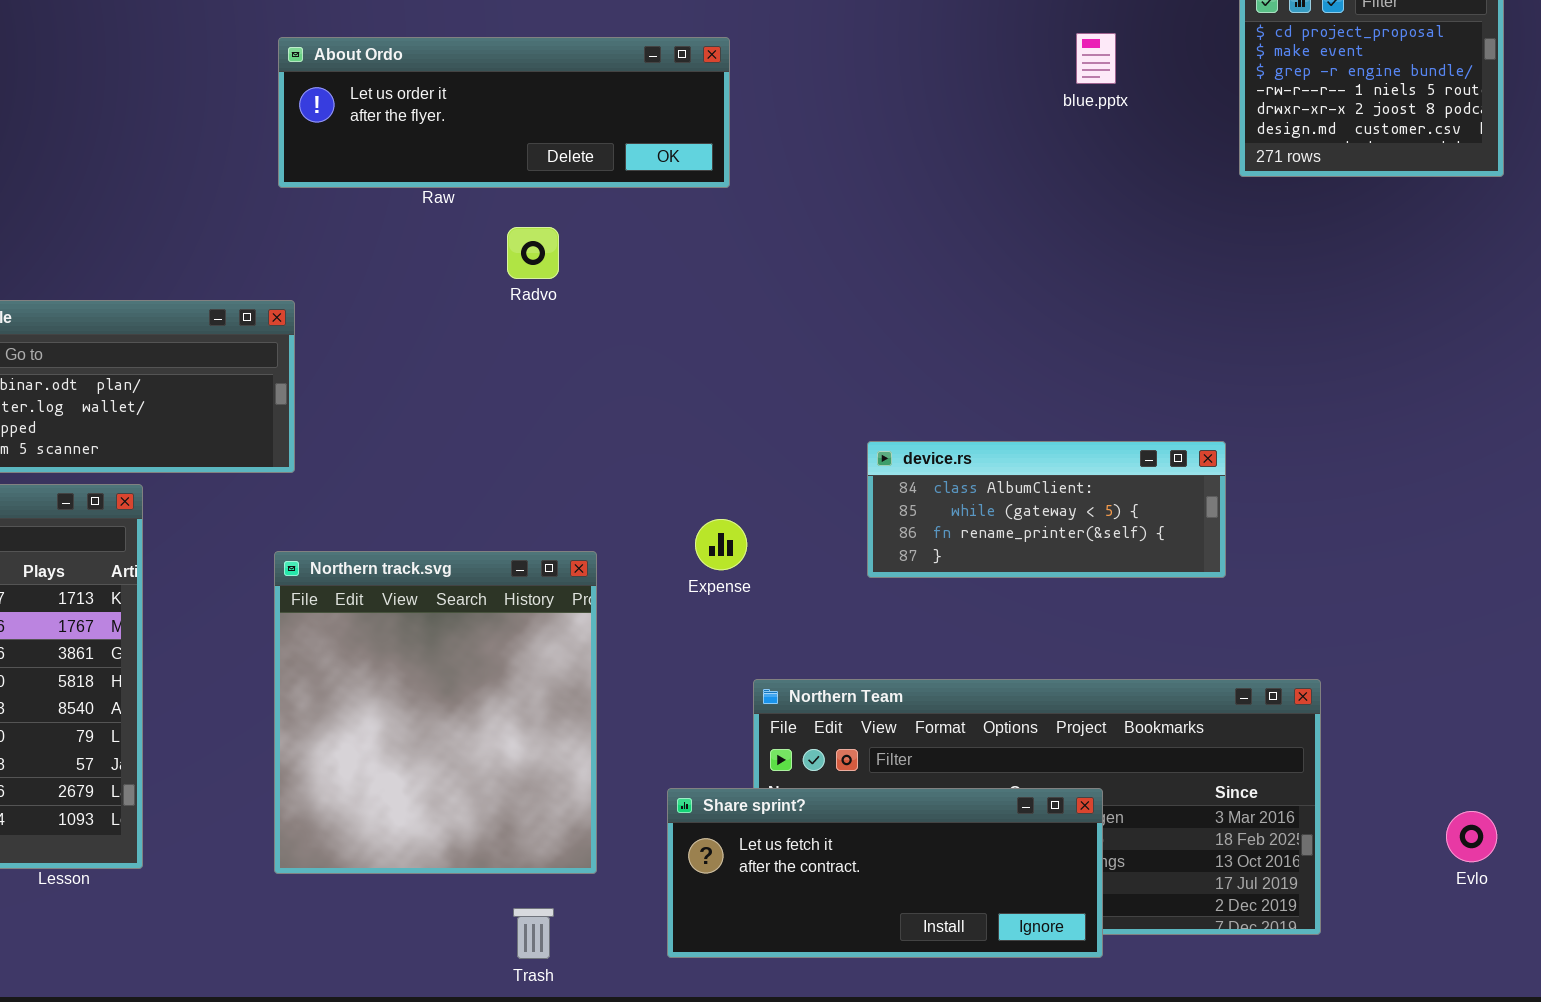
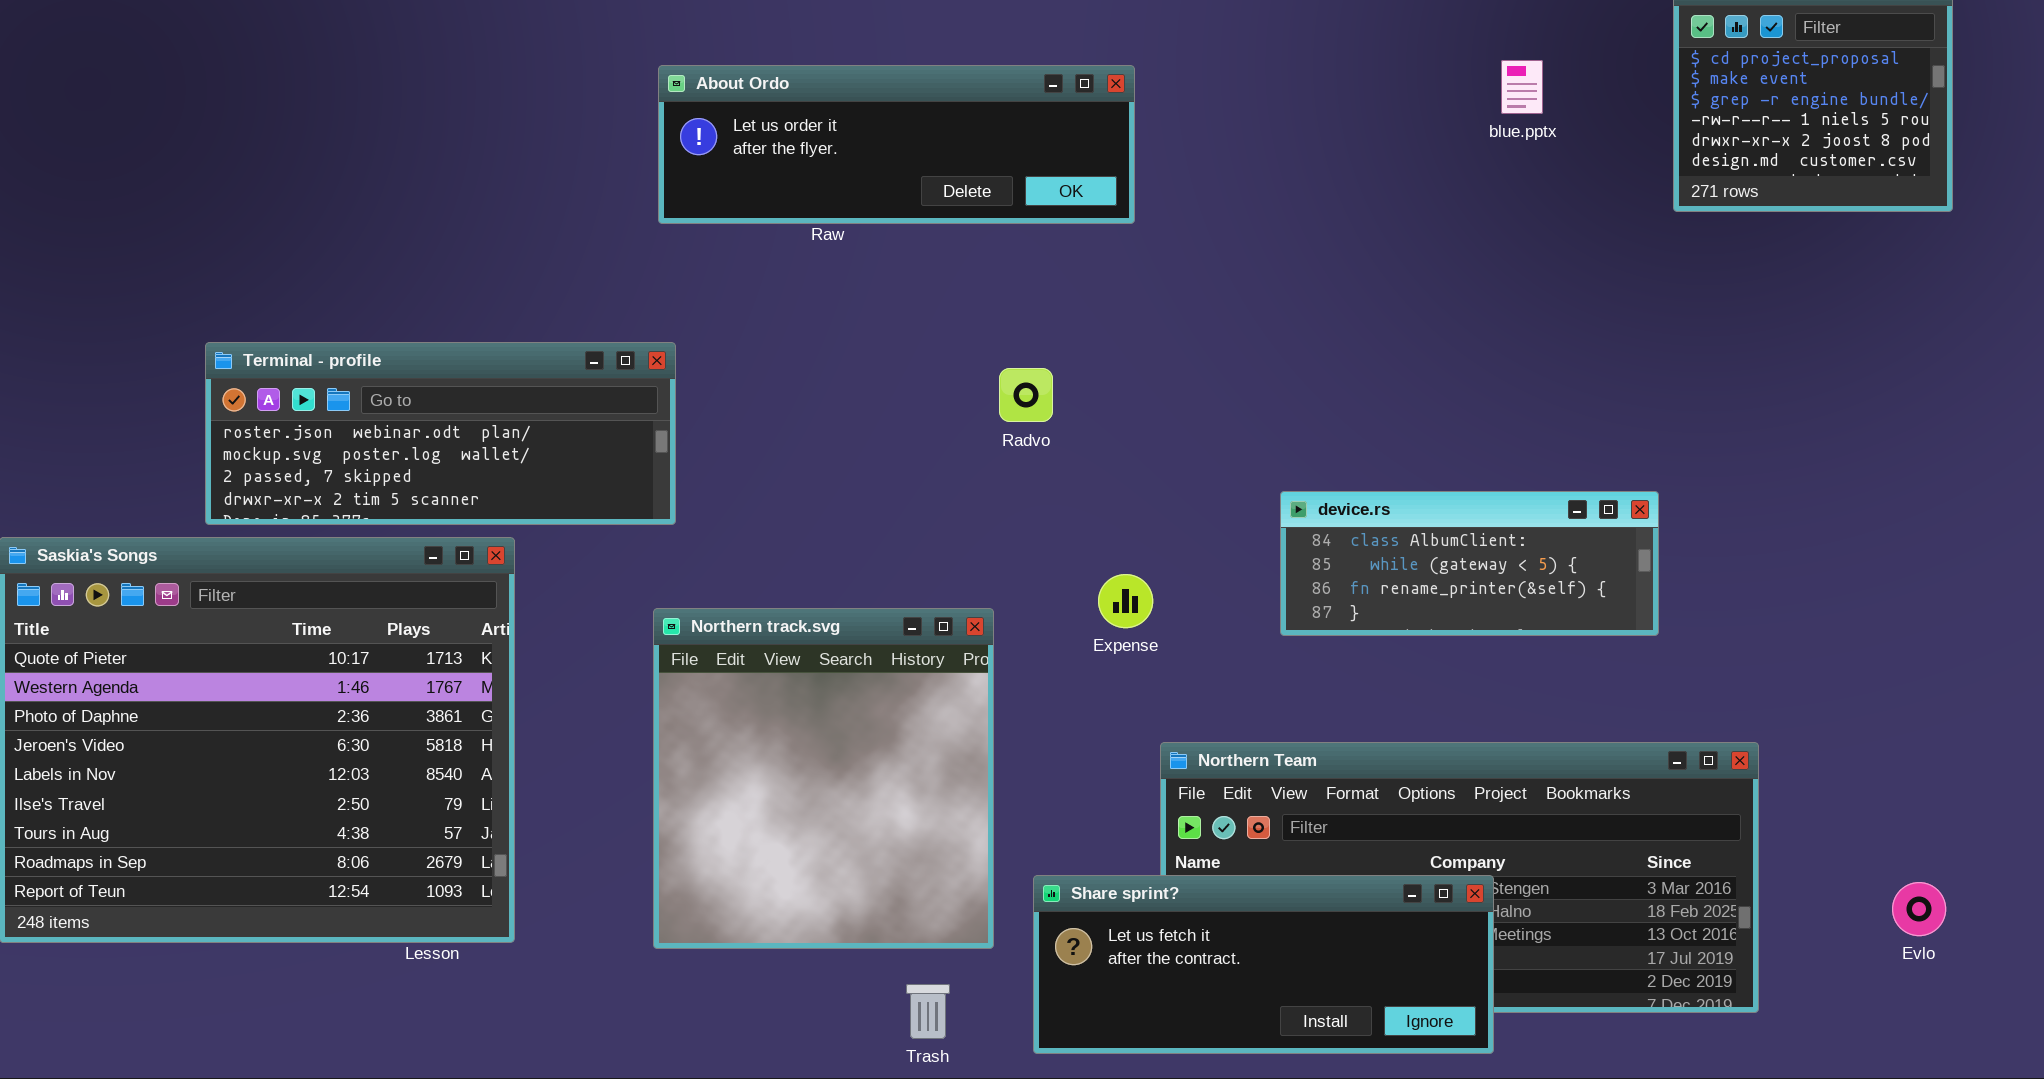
Radvo: [507,227,559,279] -> [999,368,1053,422], moved
Share sprint?: [667,788,1103,958] -> [1033,875,1494,1054], moved

